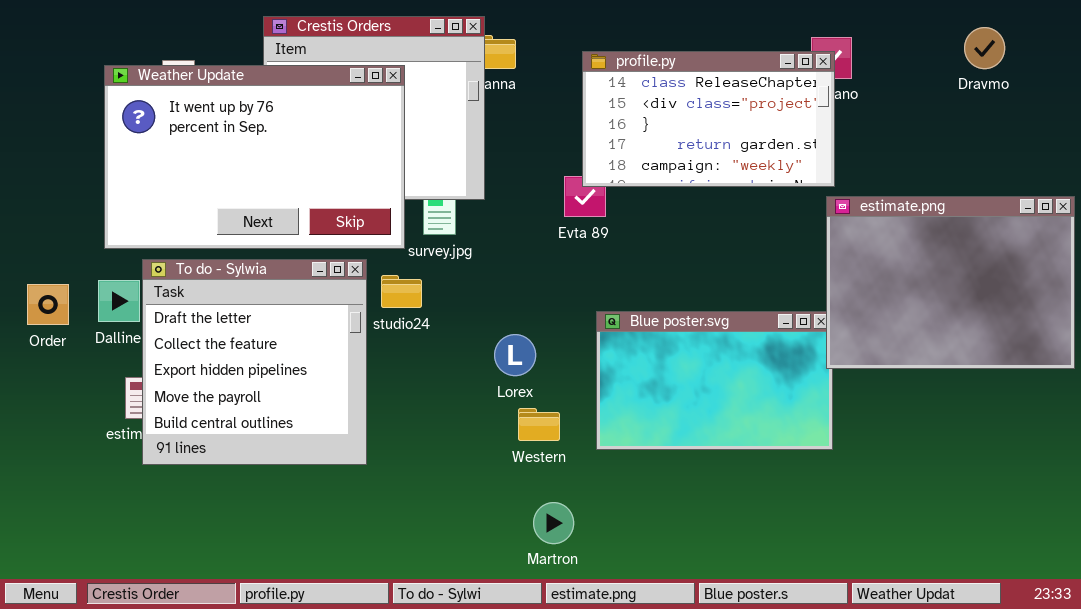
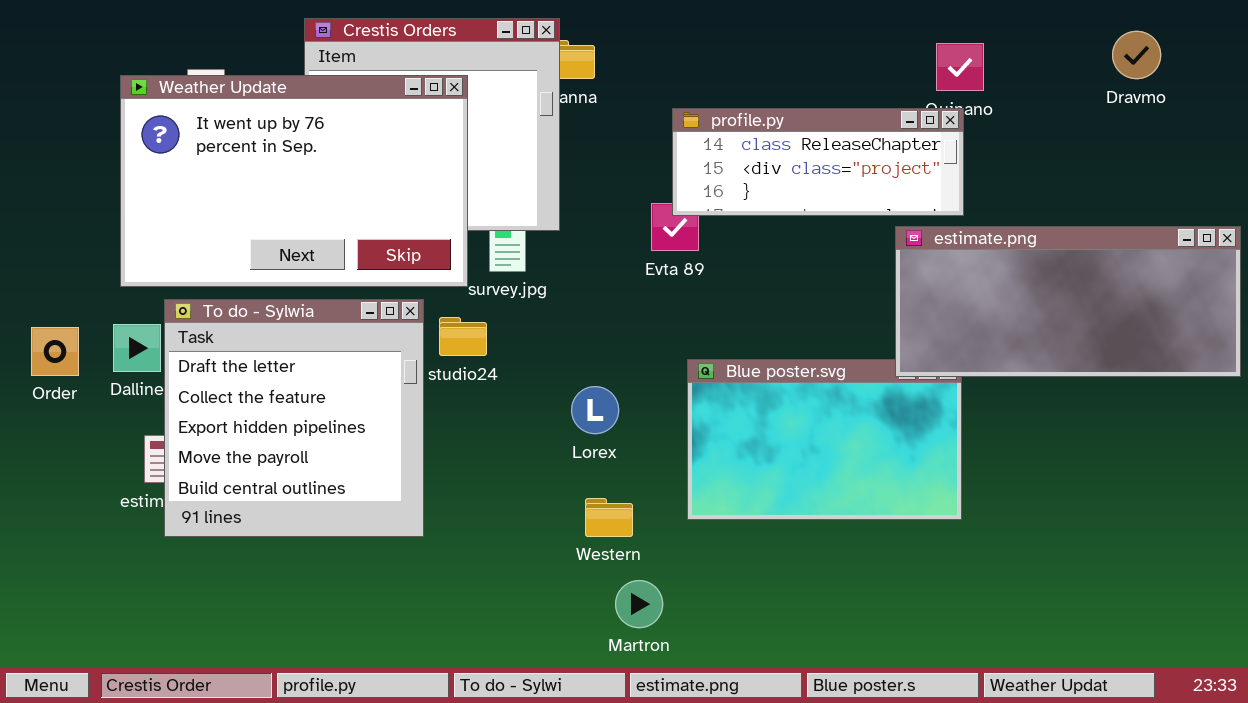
profile.py: [582,51,835,187] -> [672,108,964,216], resized
estimate.png: [826,196,1075,369] -> [895,226,1241,377], resized
Western: [518,408,560,441] -> [585,498,633,537], moved

